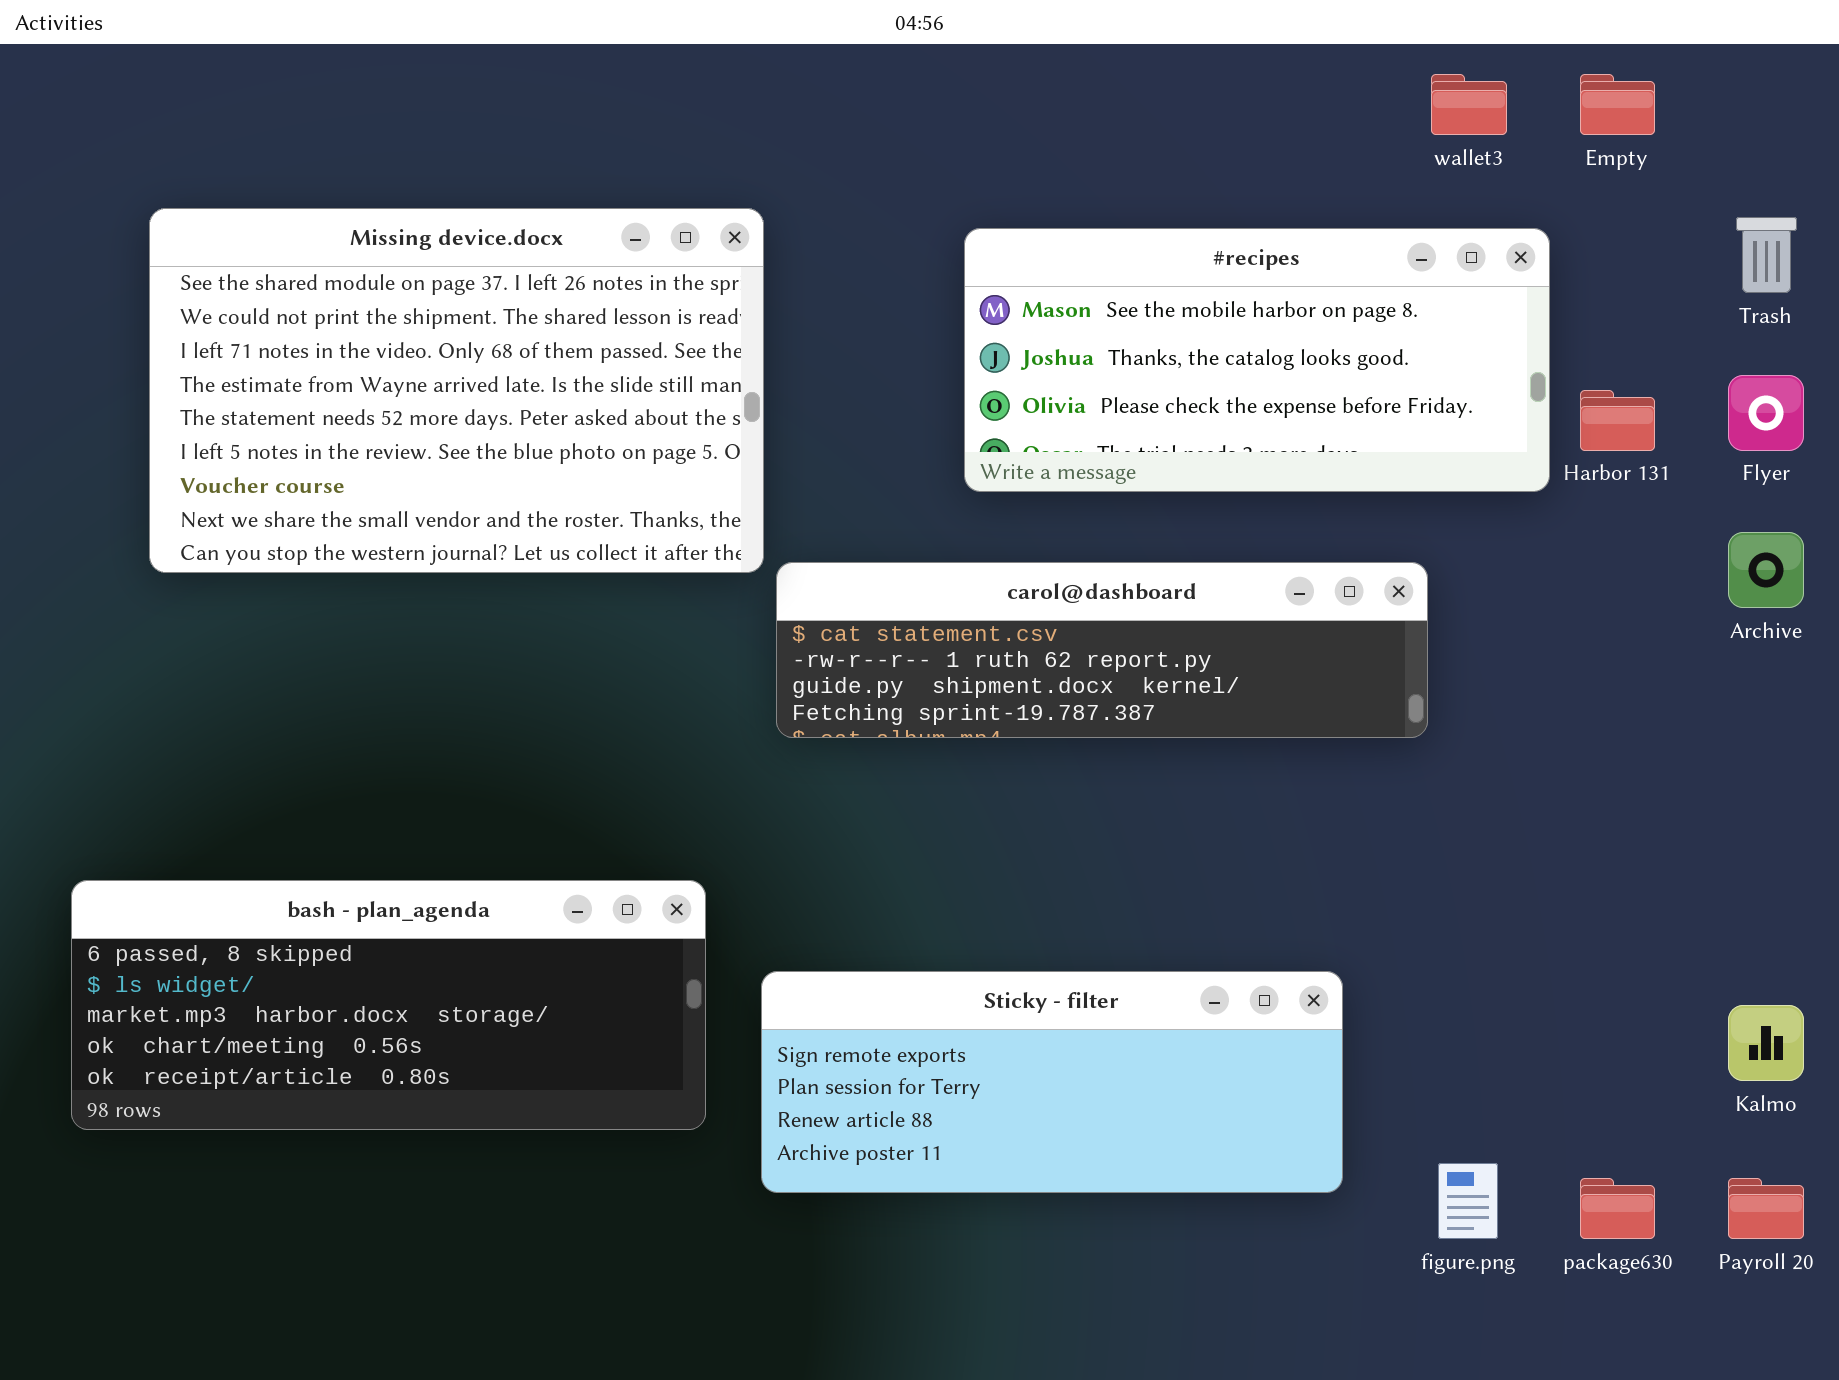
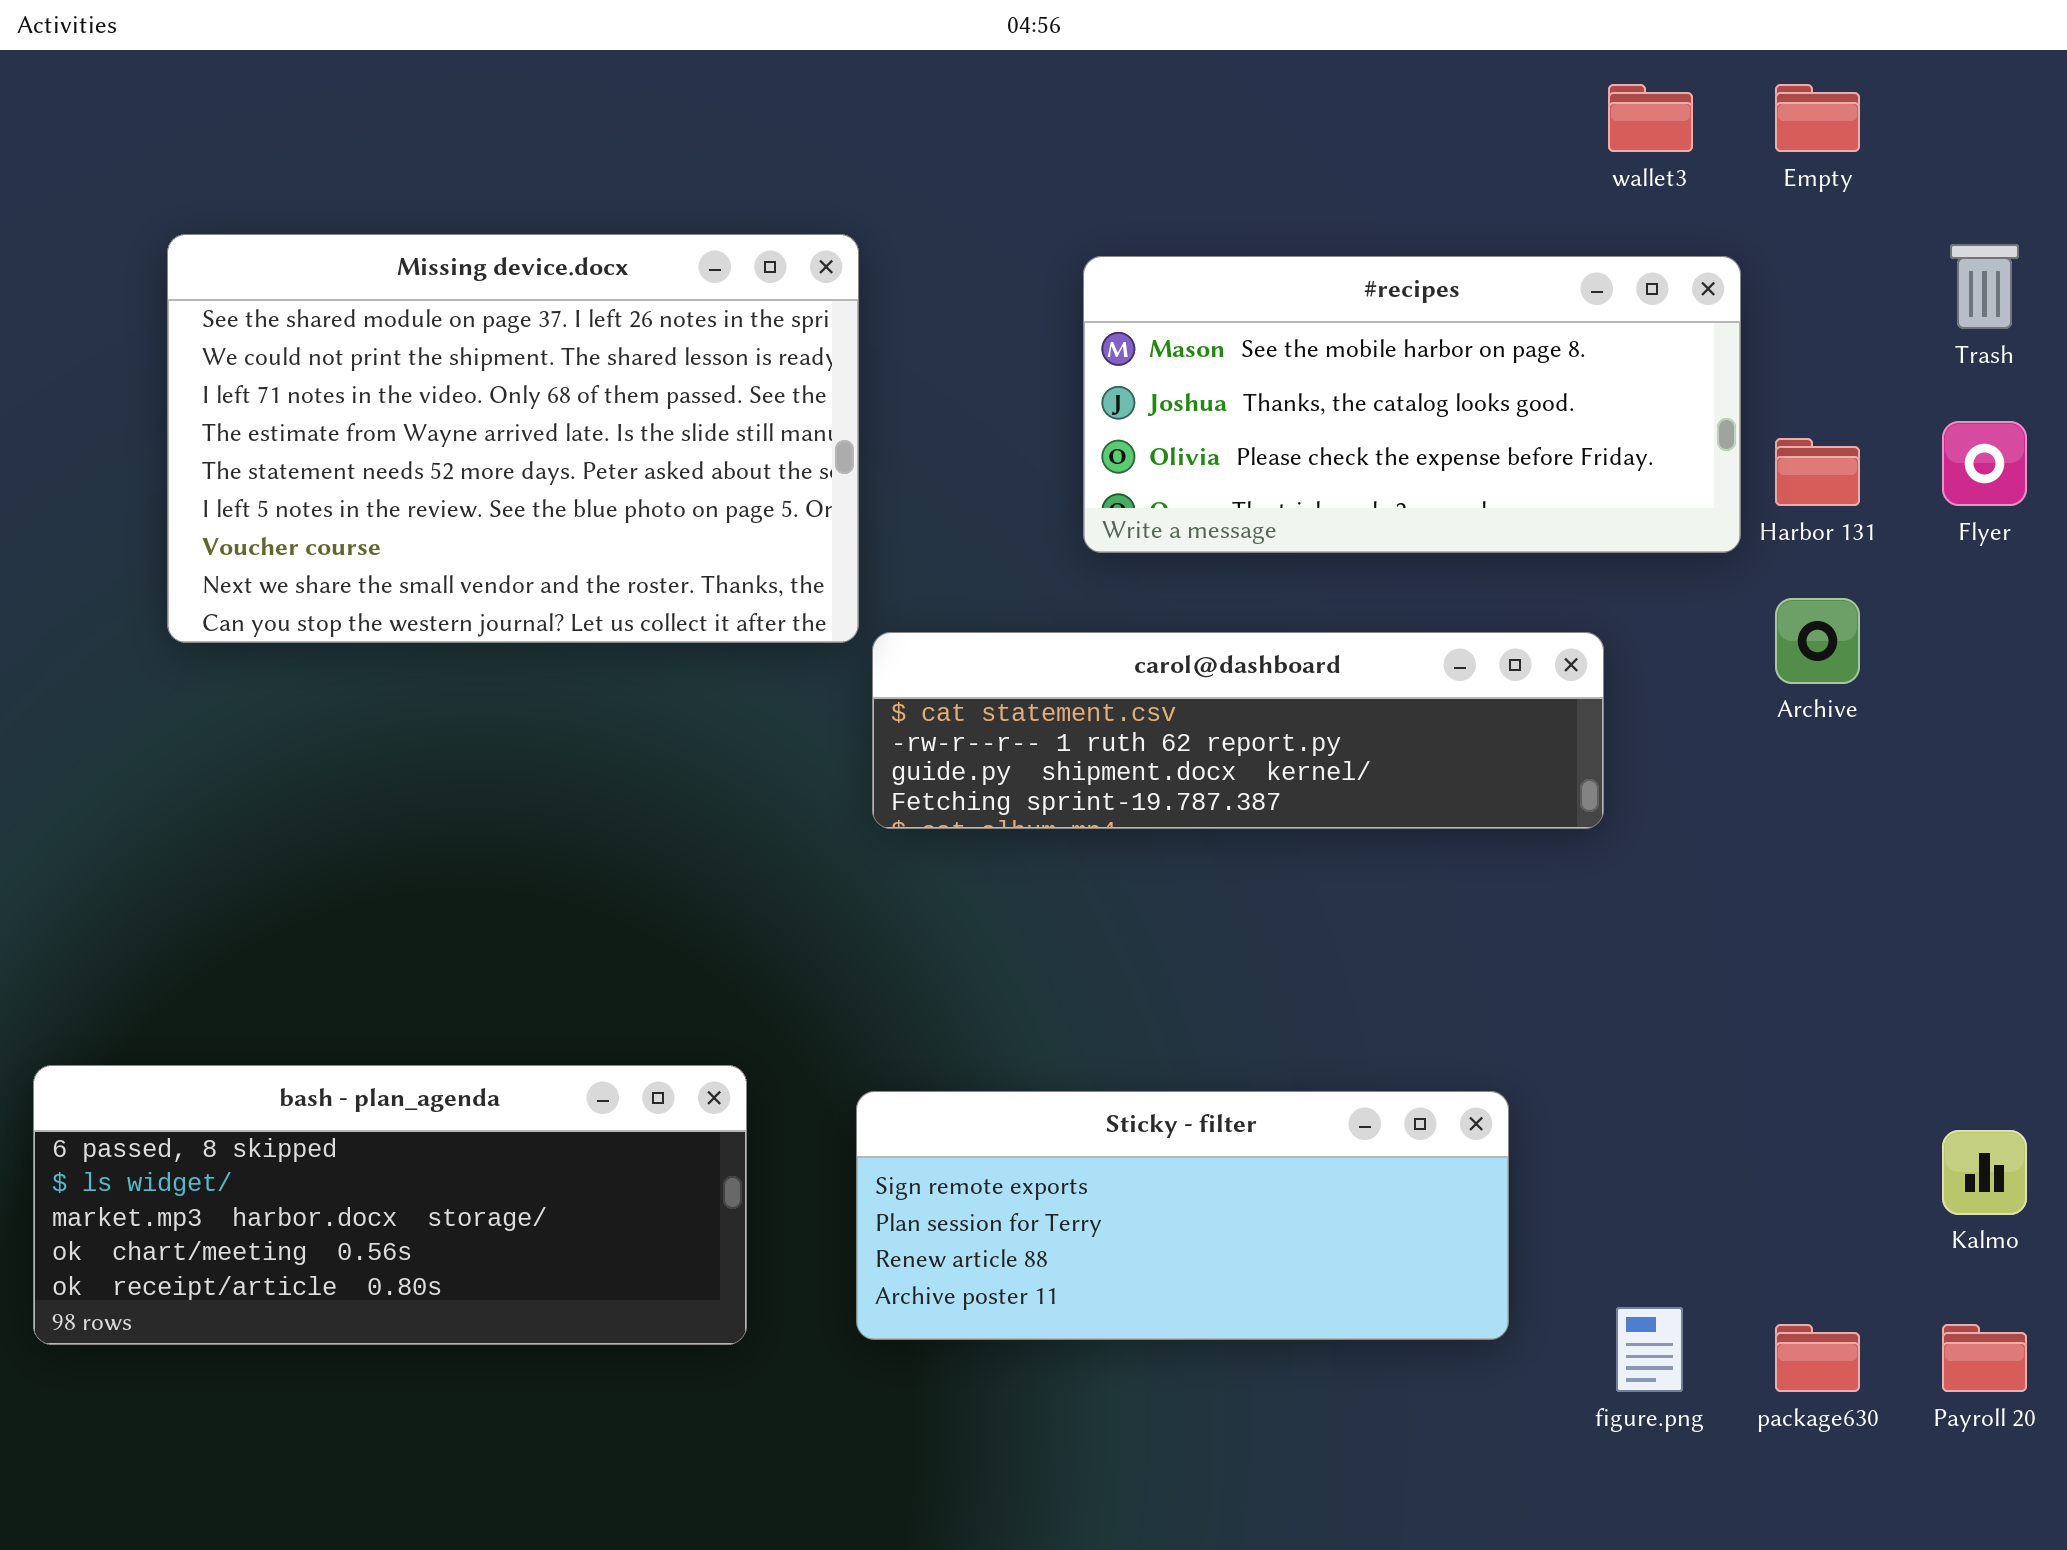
Archive: [1728,532,1804,608] -> [1775,598,1860,684], moved
bash - plan_agenda: [71,880,706,1130] -> [33,1065,747,1345], moved

